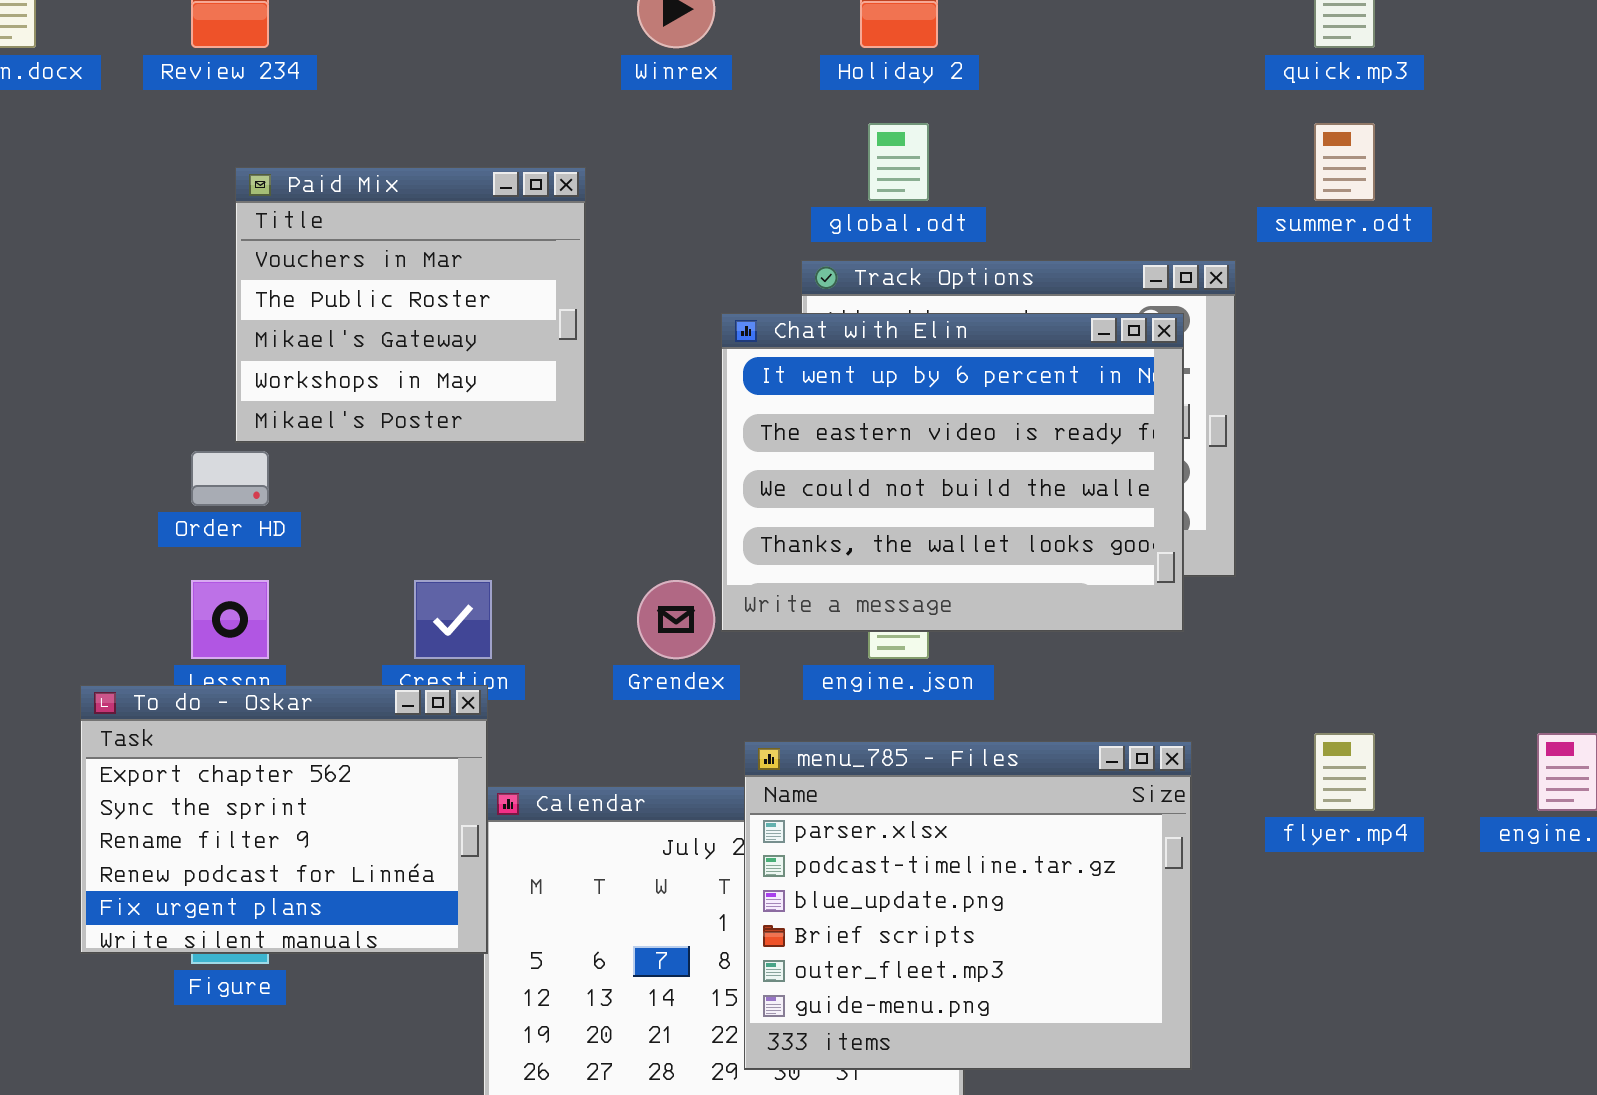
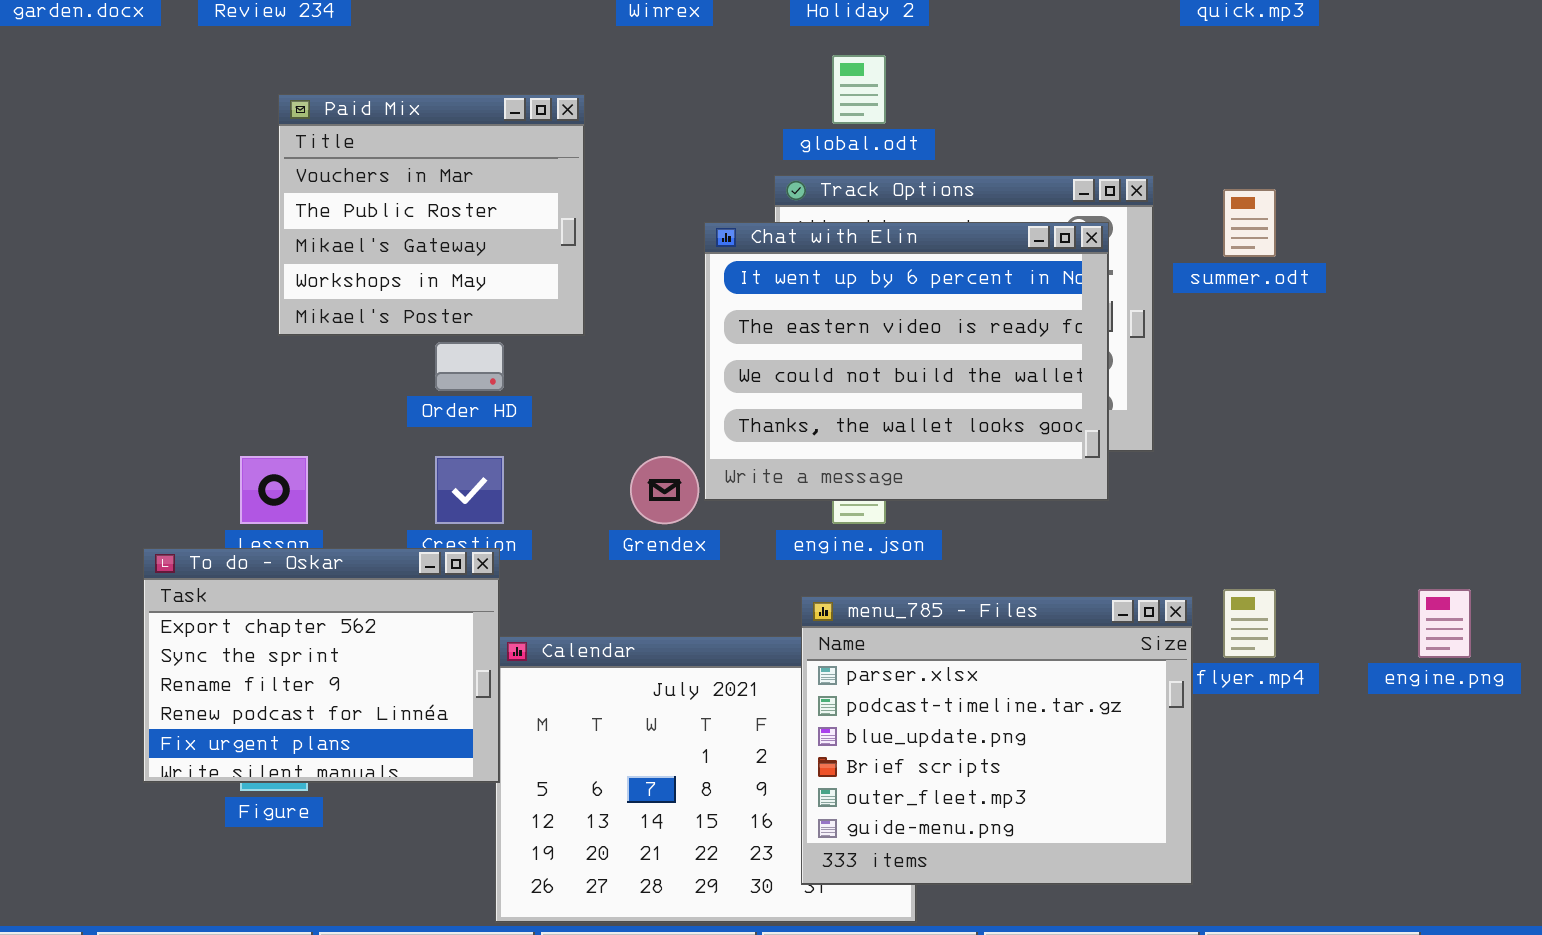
summer.odt: [1314,123,1375,201] -> [1223,189,1276,257], moved
Order HD: [191,451,269,506] -> [435,342,504,391], moved
menu_785 - Files: [744,741,1192,1070] -> [801,596,1193,885], moved

